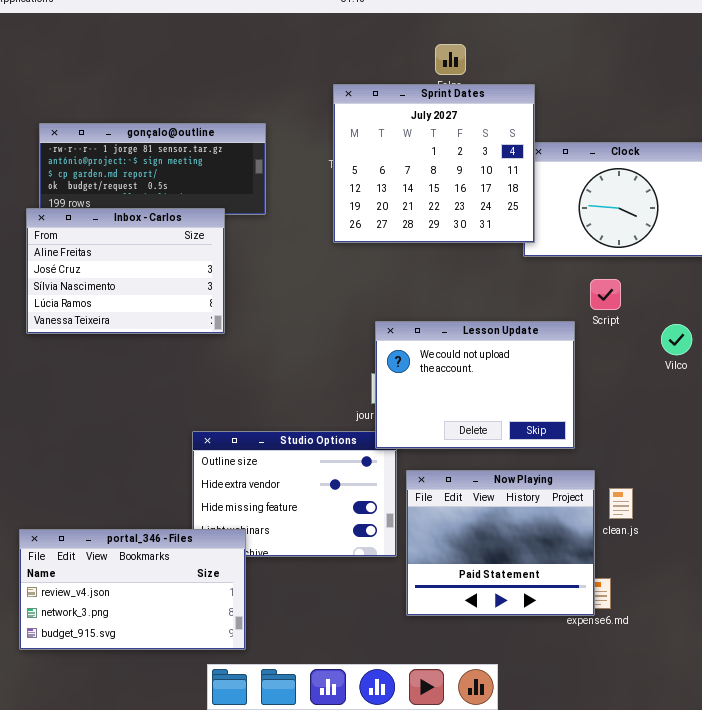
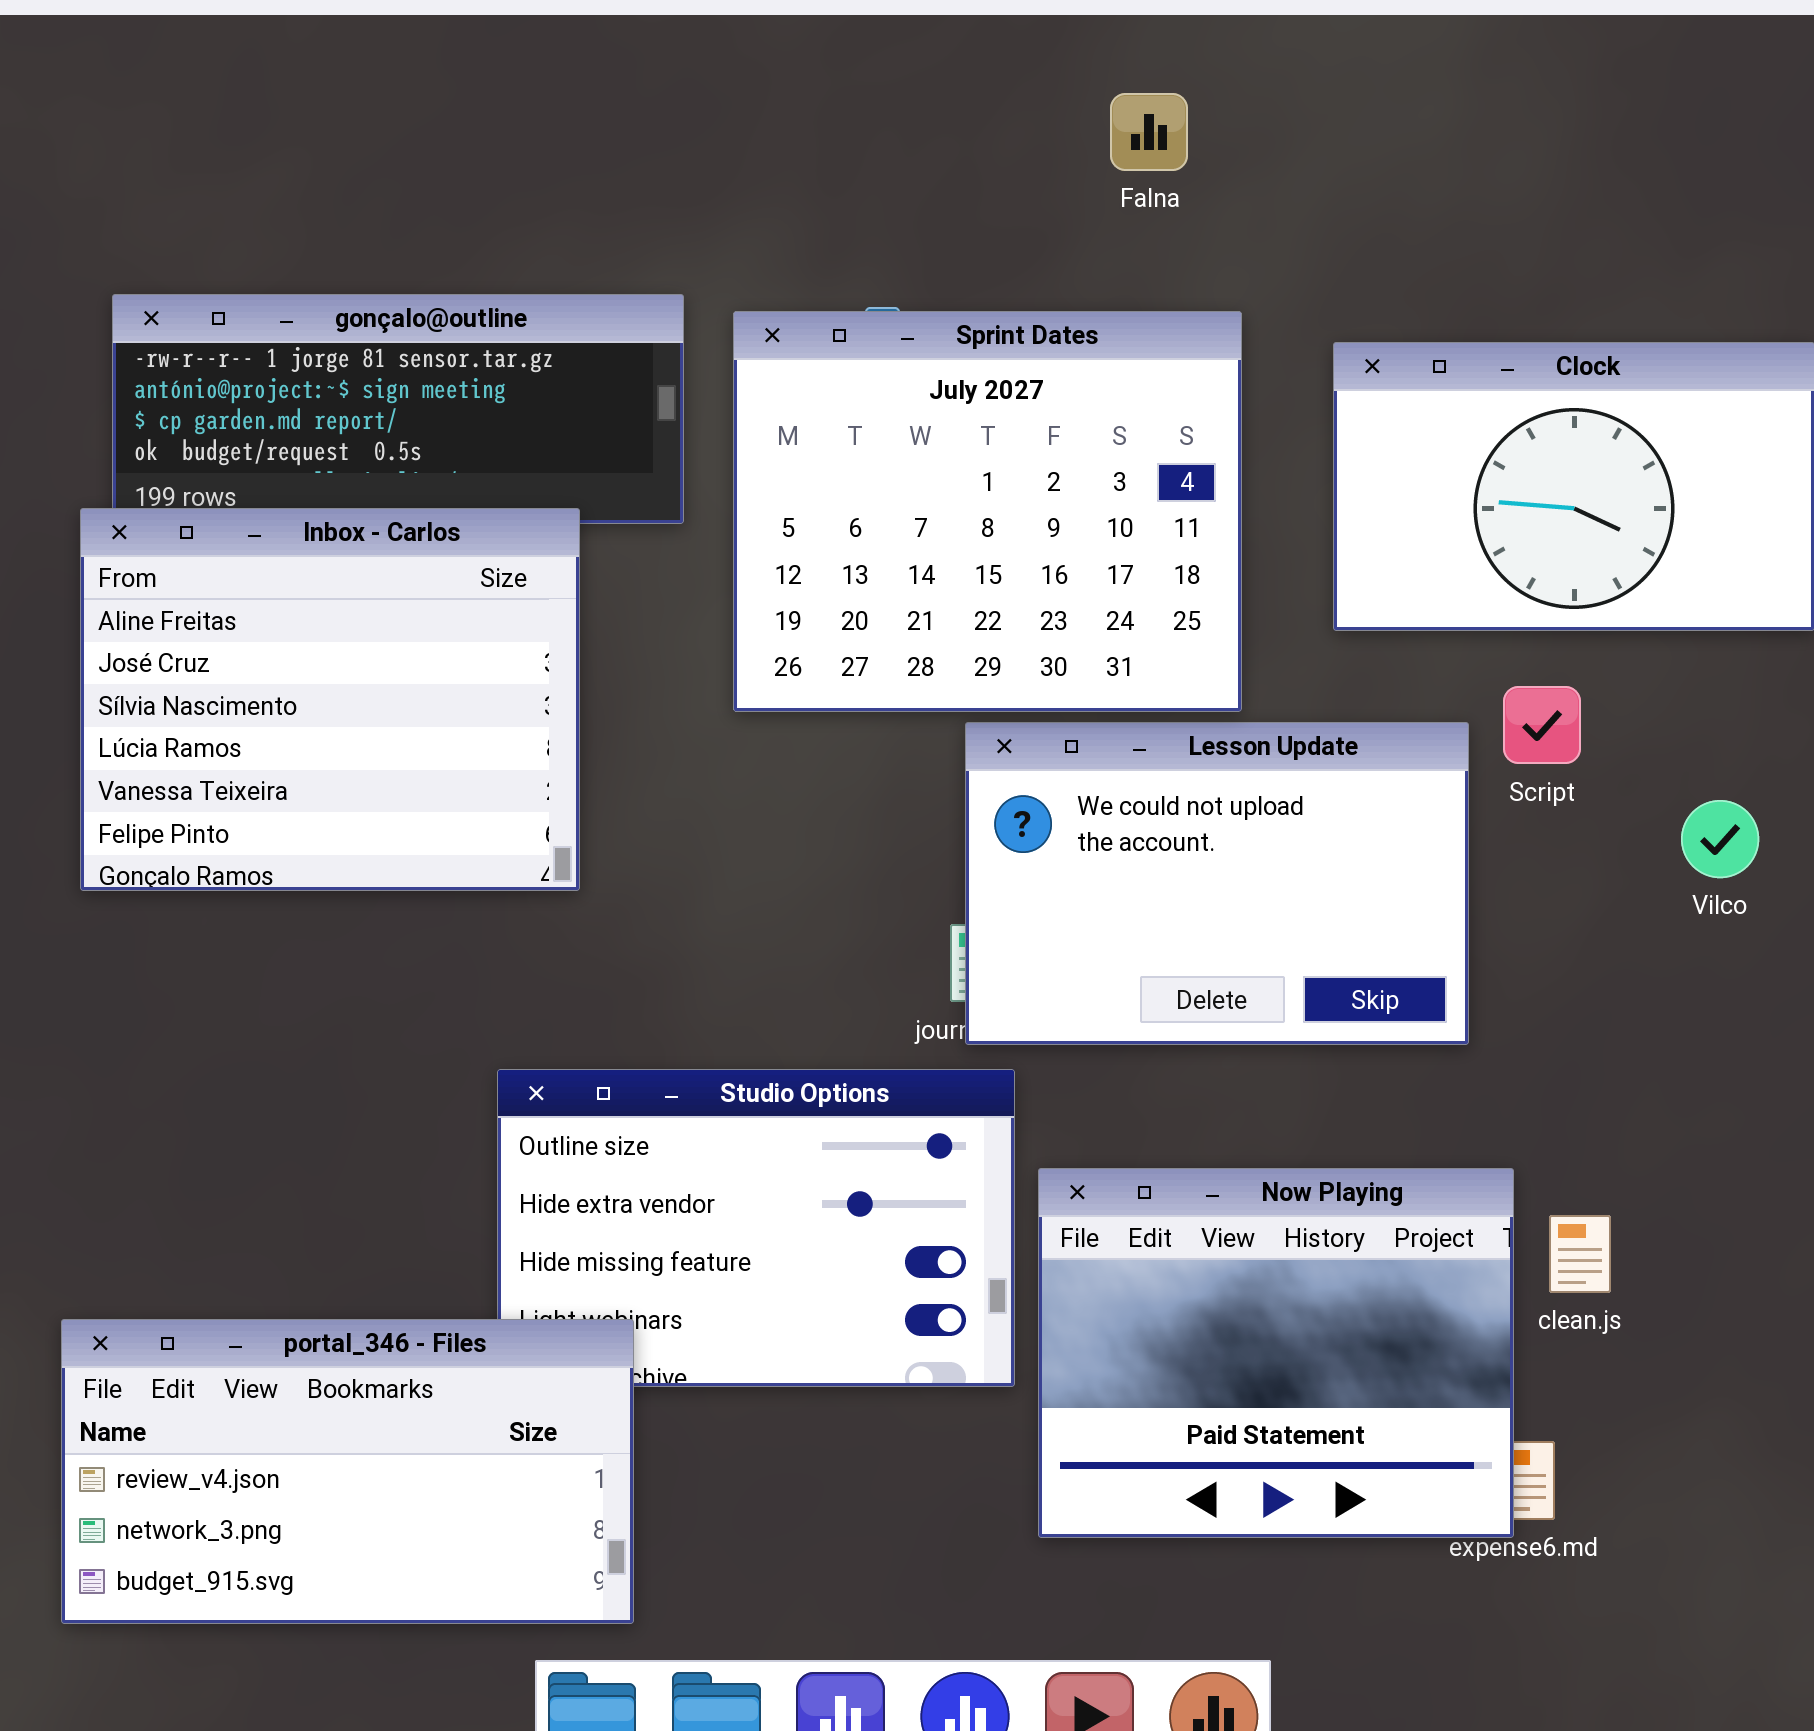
Sprint Dates: [333,84,535,243] -> [733,311,1242,712], moved
Inbox - Carlos: [26,208,225,334] -> [80,508,580,891], resized
Lesson Update: [375,321,575,449] -> [965,722,1469,1045], moved

